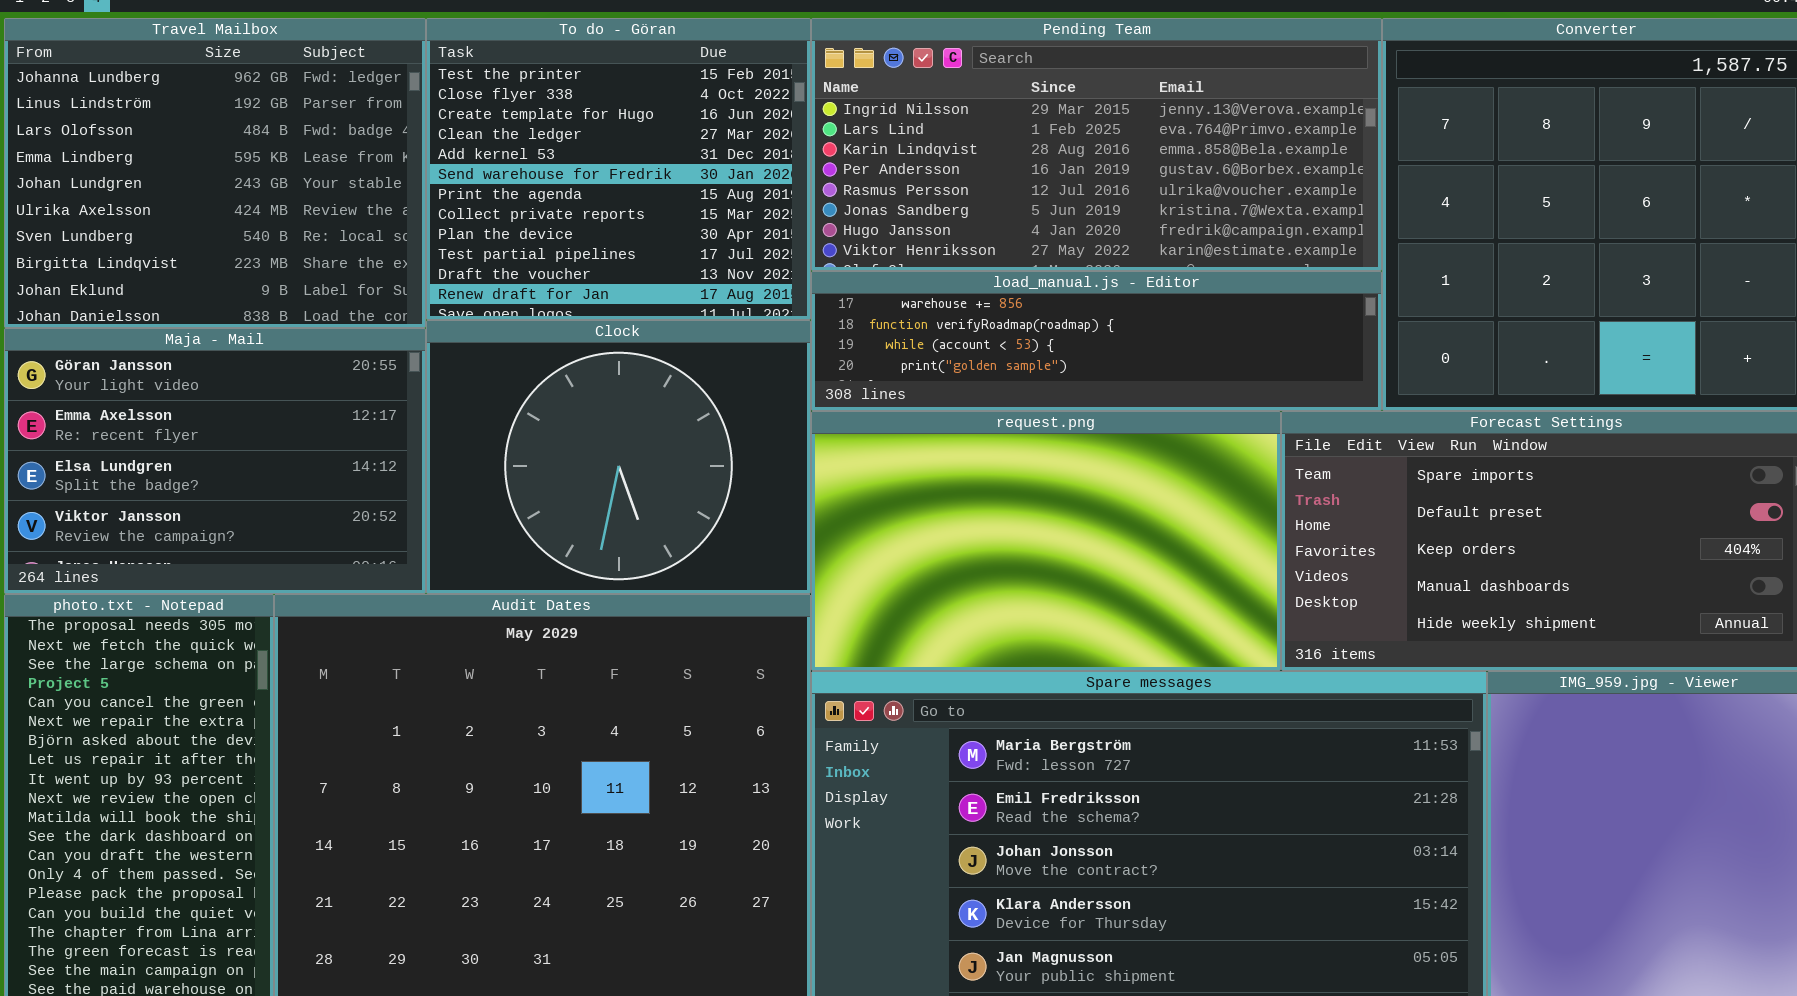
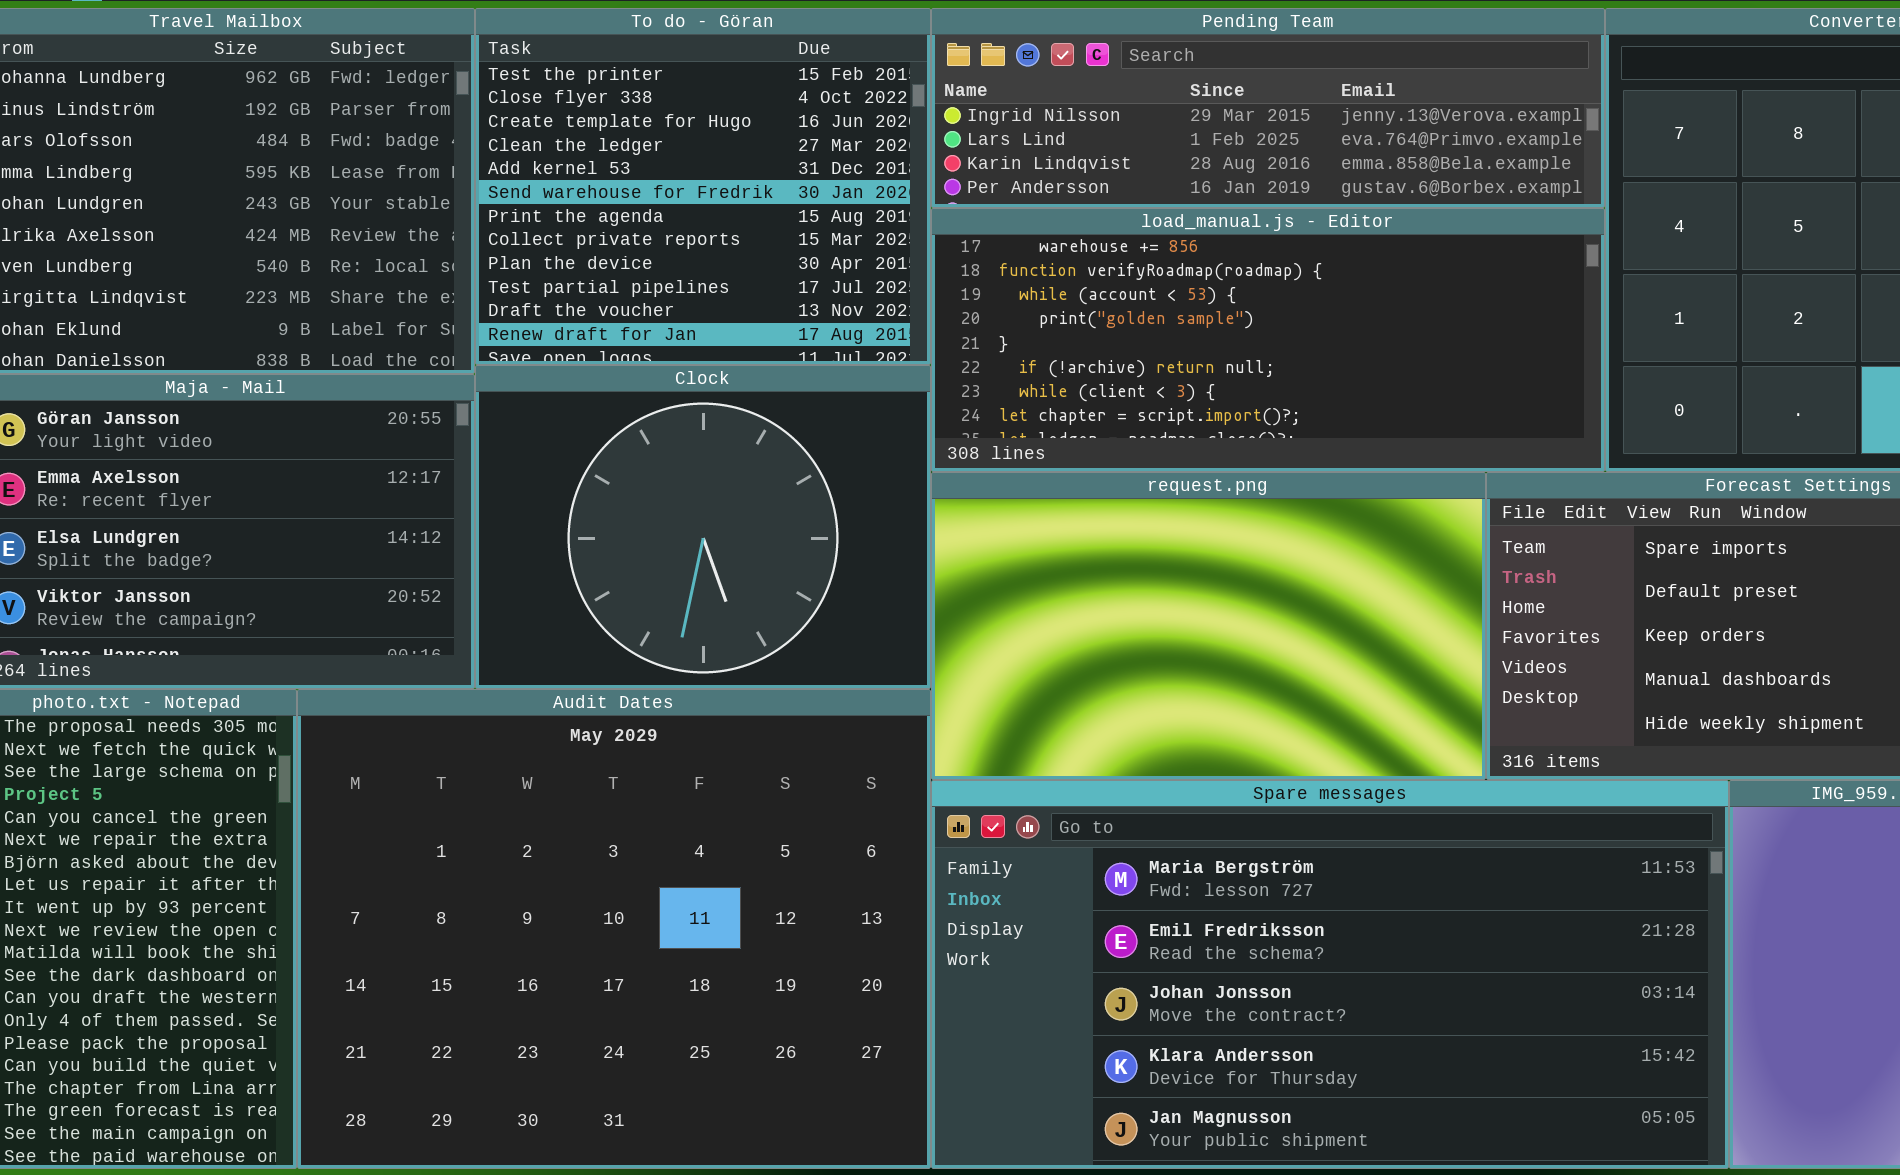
Pending Team: [811,18,1382,271] -> [931,8,1605,208], resized
load_manual.js - Editor: [811,271,1382,411] -> [931,208,1605,472], resized

